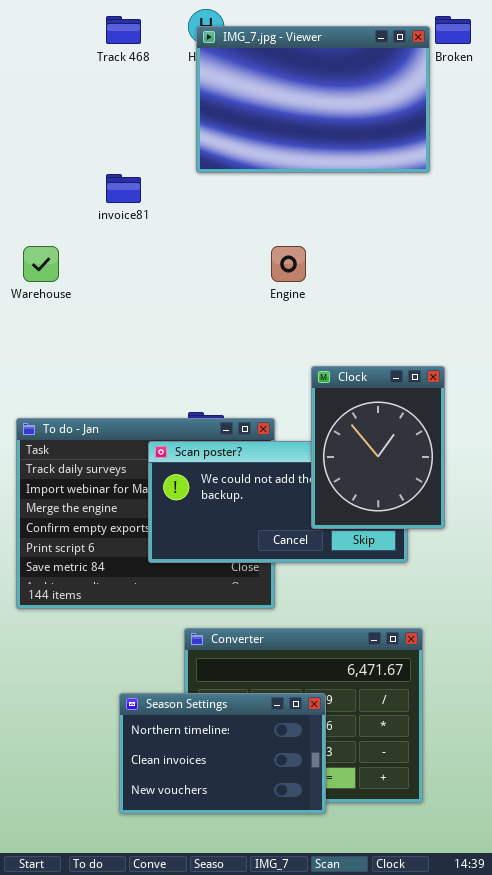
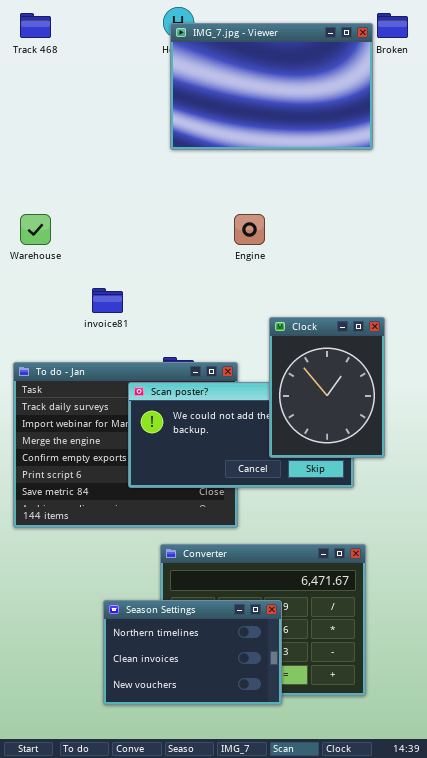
Track 468: [106,16,141,44] -> [20,13,51,38], moved
invoice81: [106,174,141,203] -> [92,288,123,313], moved

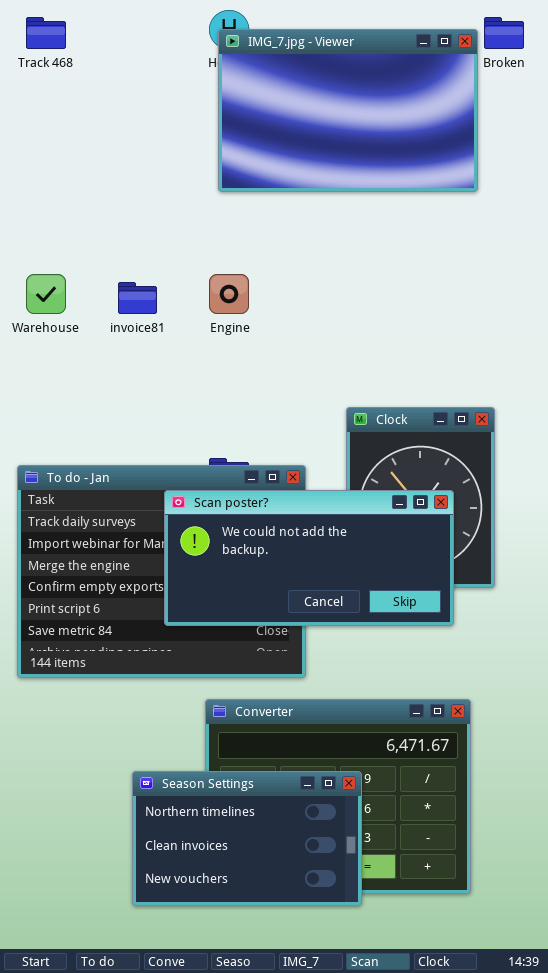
Engine: [234,214,265,245] -> [209,274,249,314], moved
invoice81: [92,288,123,313] -> [118,282,157,314], moved
Scan poster?: [128,382,354,488] -> [164,490,454,626], raised

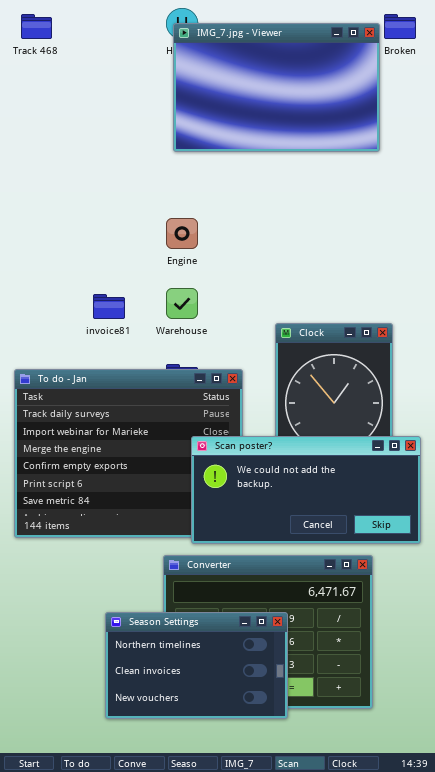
Warehouse: [26,274,66,314] -> [166,288,198,319], moved
invoice81: [118,282,157,314] -> [93,294,125,319], moved
Scan poster?: [164,490,454,626] -> [191,436,421,544], moved

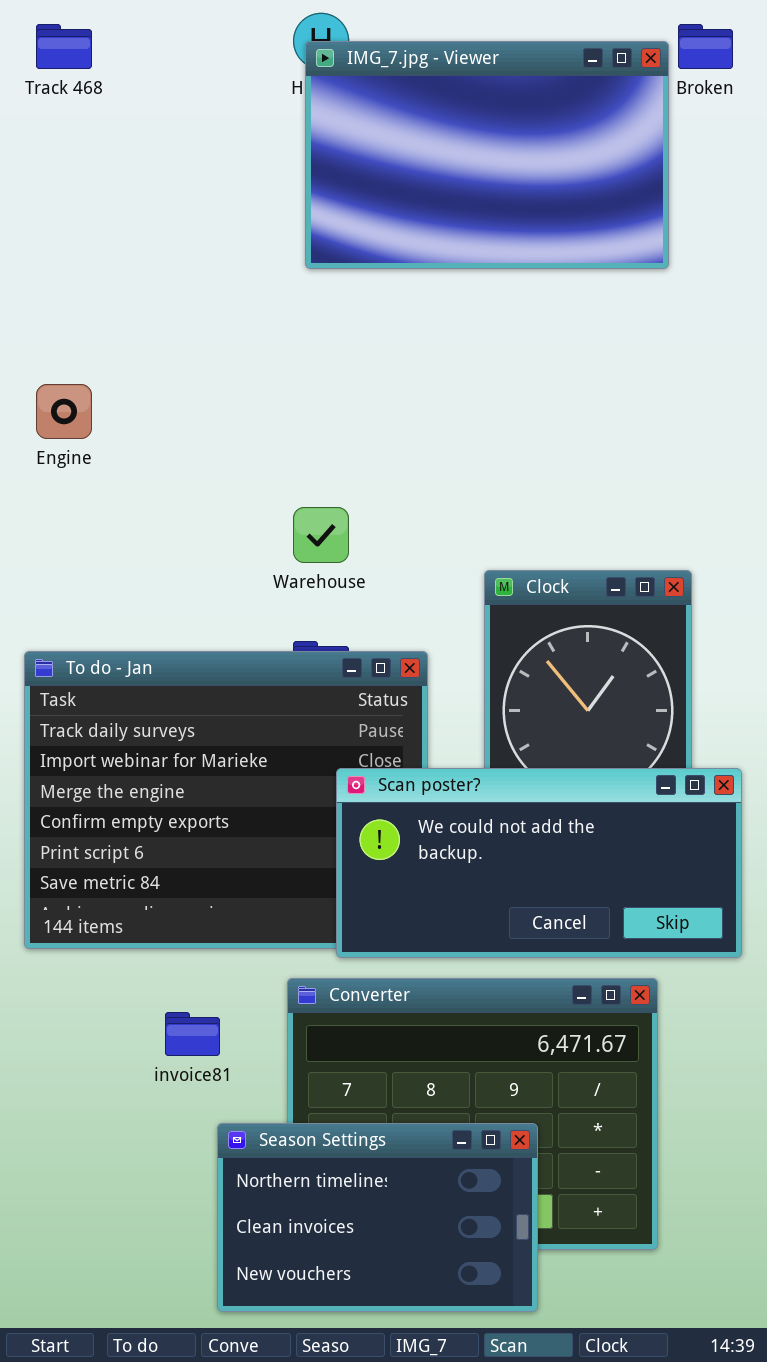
Engine: [166,218,198,249] -> [36,384,92,439], moved
invoice81: [93,294,125,319] -> [165,1012,220,1056], moved
Season Settings: [105,612,288,719] -> [217,1123,538,1312], moved

